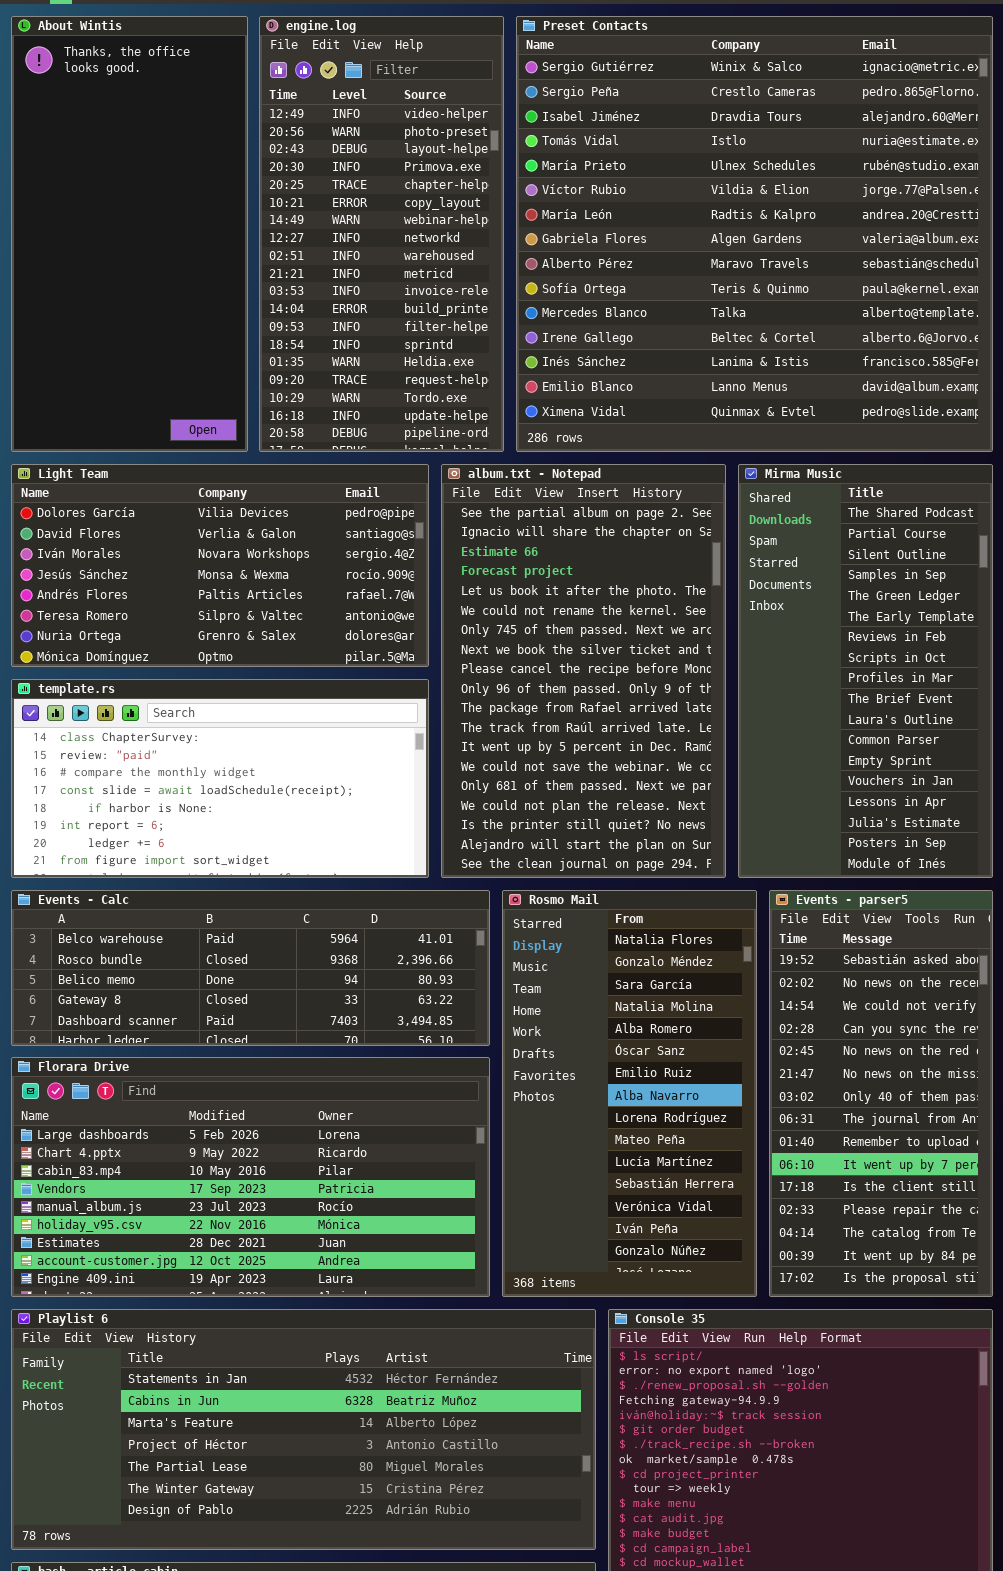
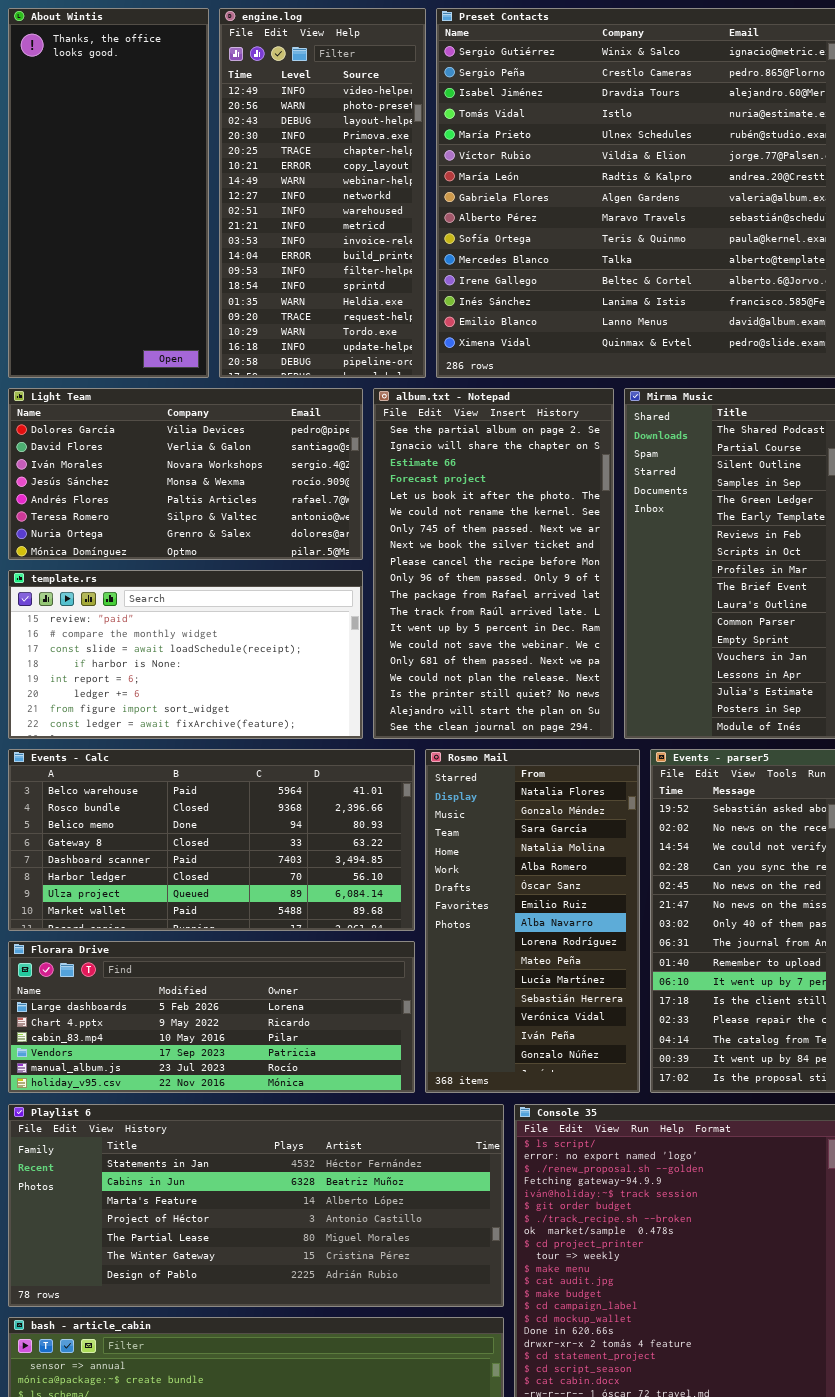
template.rs: [11,679,429,878] -> [8,570,363,739], scrolled down 1 row
Events - Calc: [11,890,490,1046] -> [8,749,415,931], resized
Florara Drive: [11,1057,490,1297] -> [8,941,415,1093], resized

